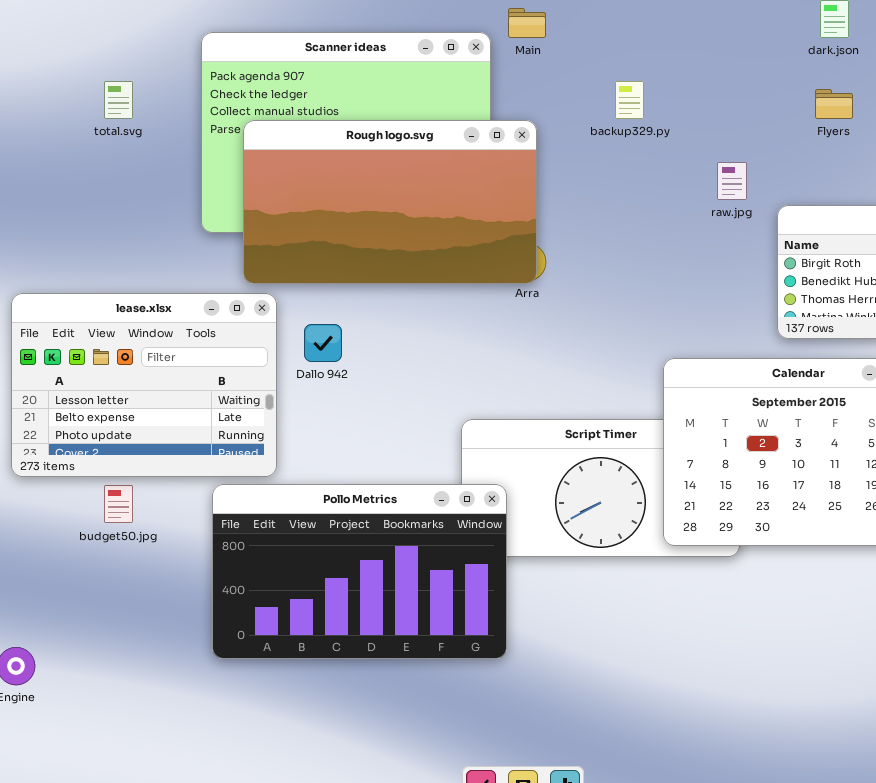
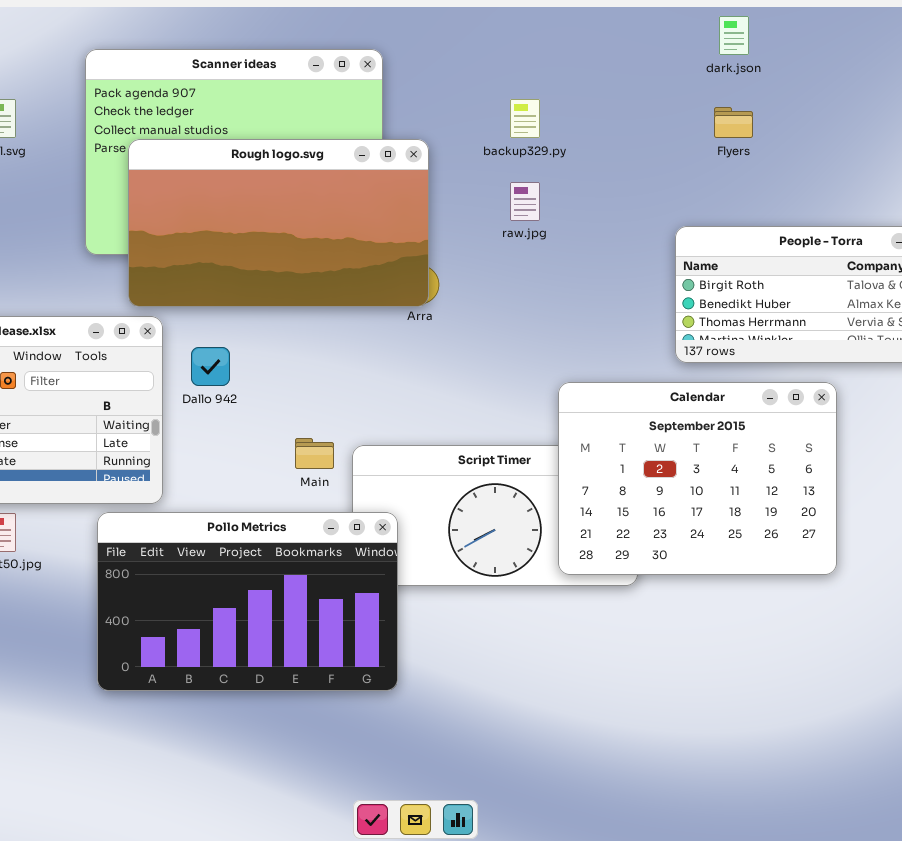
Main: [508,8,546,38] -> [295,438,334,469], moved
raw.jpg: [717,162,747,200] -> [510,182,540,221], moved

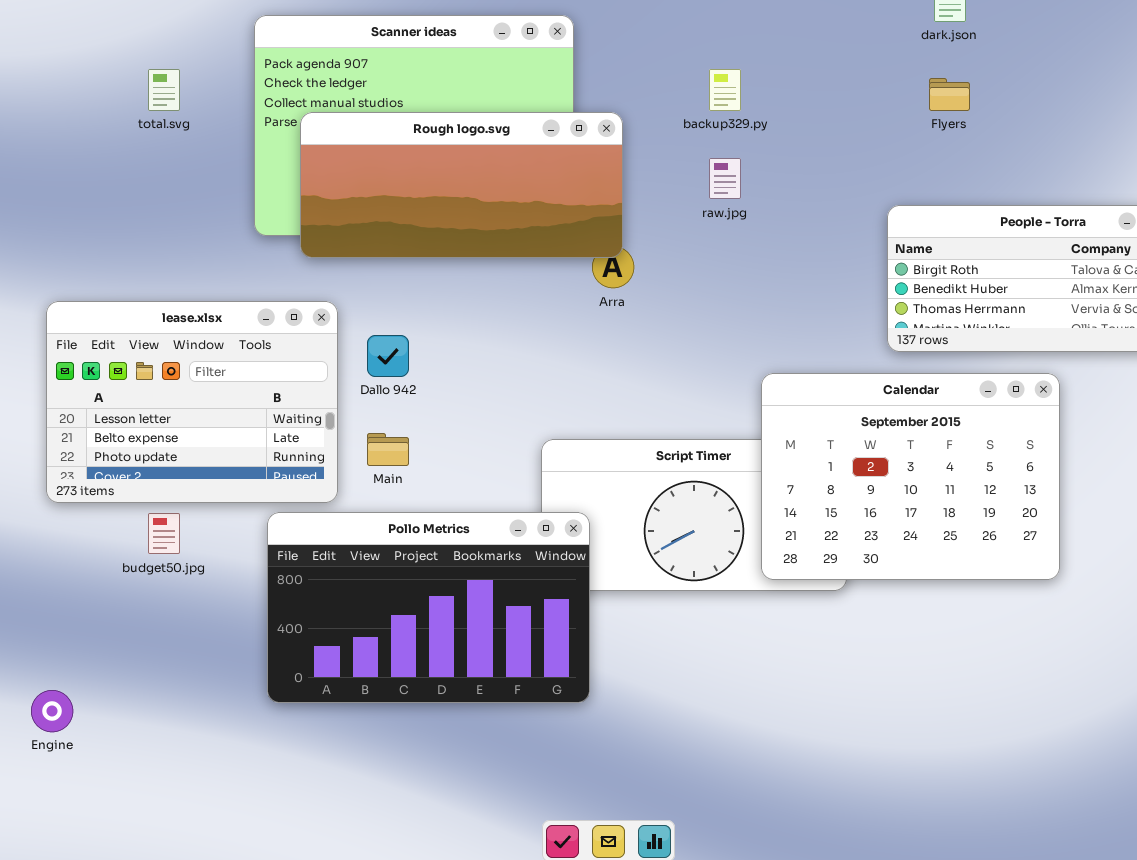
Rough logo.svg: [128,139,429,307] -> [300,112,623,258], resized
Main: [295,438,334,469] -> [367,433,409,466], moved

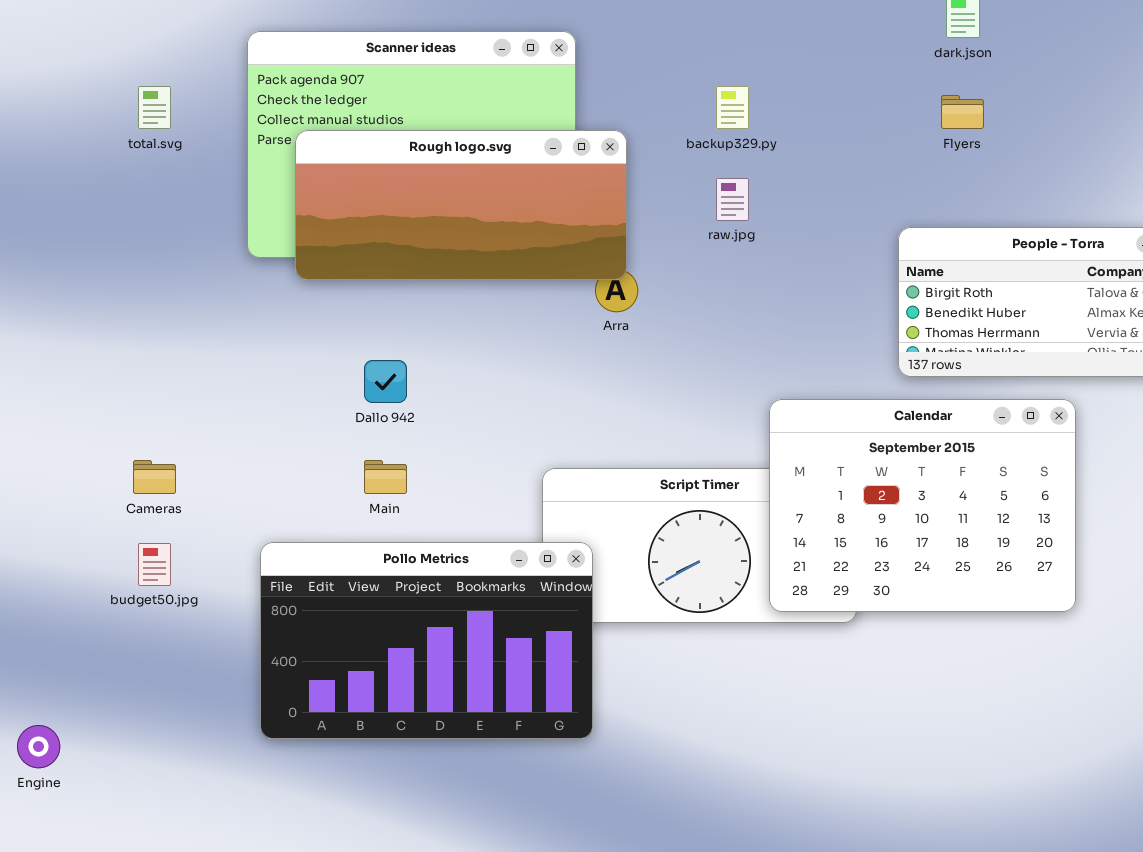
lease.xlsx: [46,301,338,503] -> none, closed

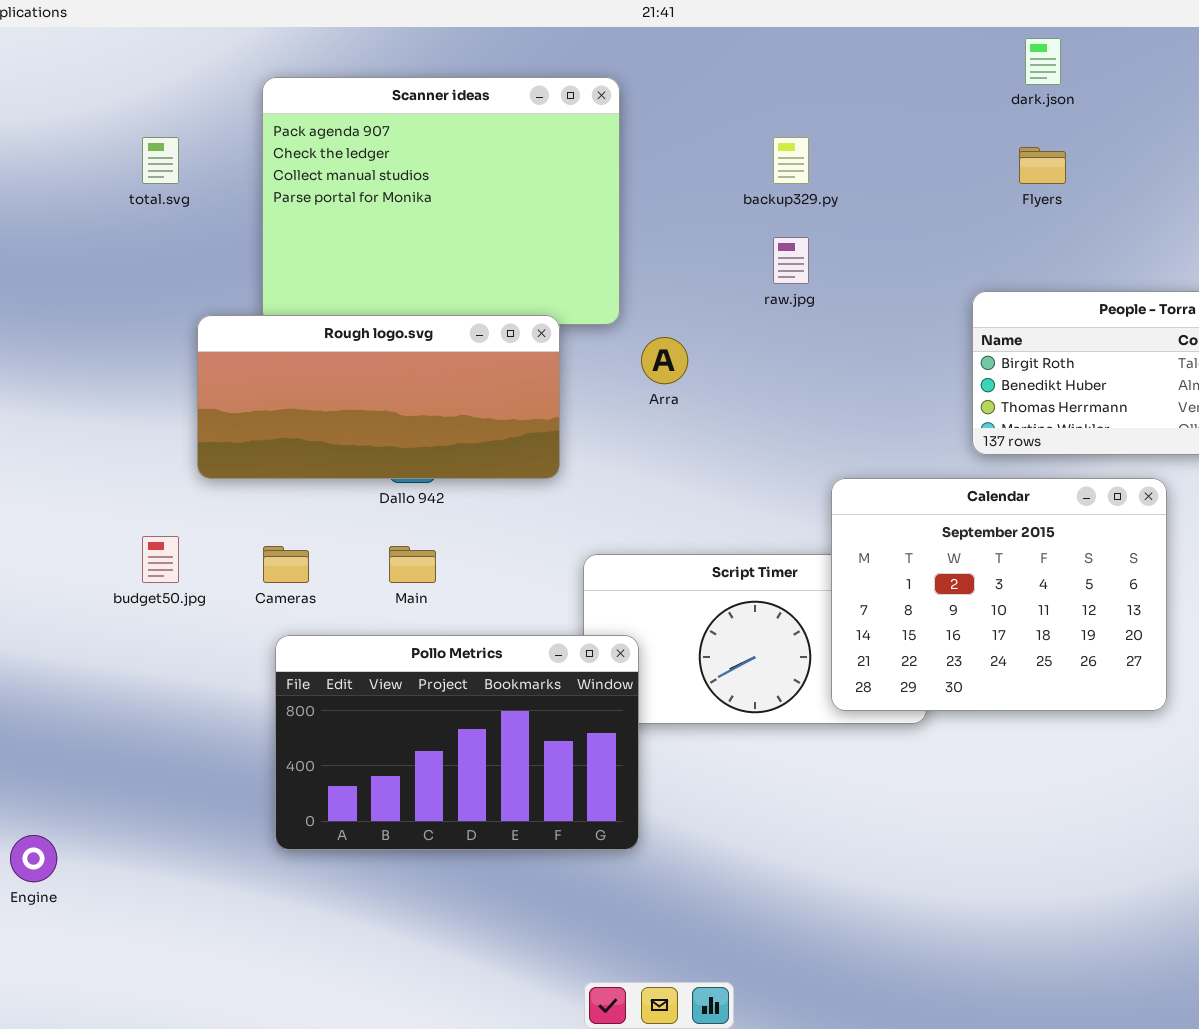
Rough logo.svg: [295,130,627,280] -> [197,315,560,479], moved
Cameras: [133,460,176,494] -> [263,546,309,583], moved
budget50.jpg: [138,543,171,586] -> [142,536,179,583], moved

